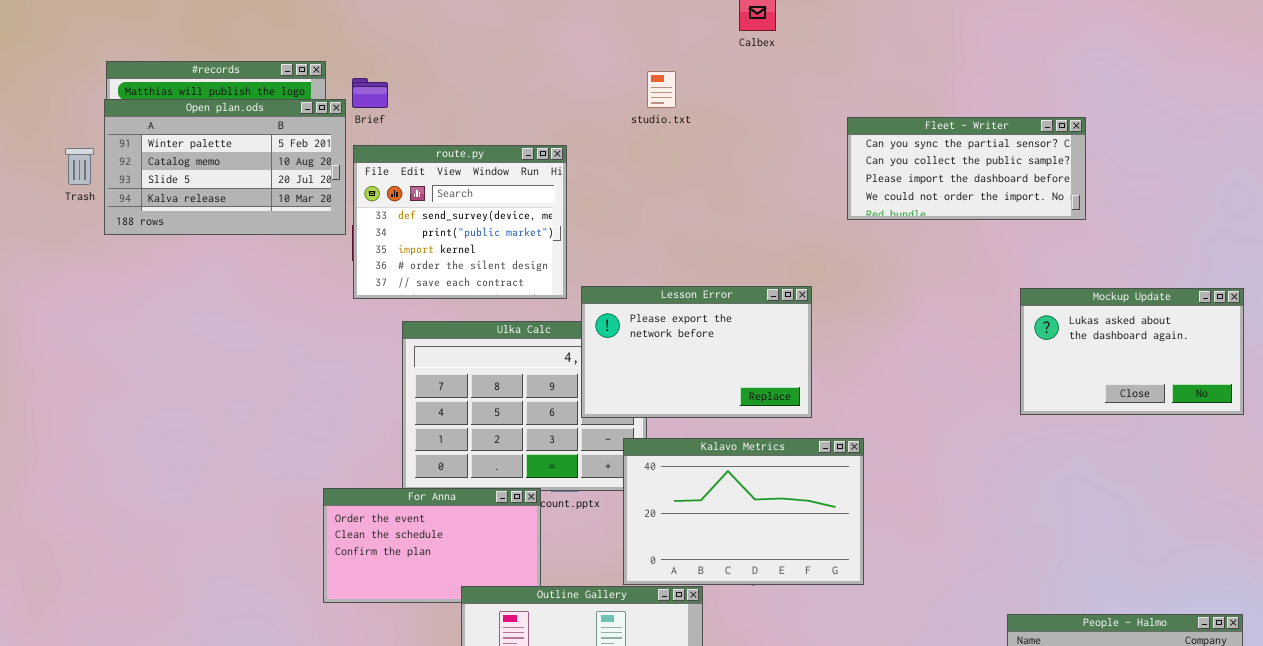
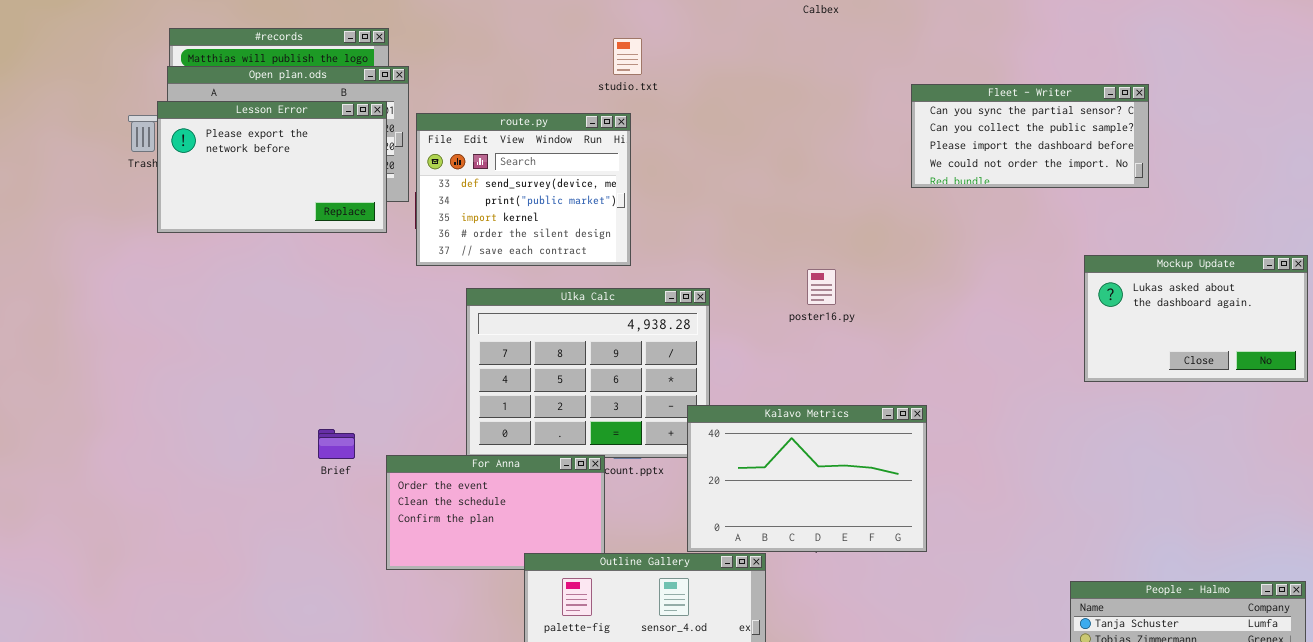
studio.txt: [647,71,676,108] -> [613,38,642,75], moved
Brief: [352,78,388,108] -> [318,429,355,459], moved
Lesson Error: [581,286,812,418] -> [157,101,387,233], moved

